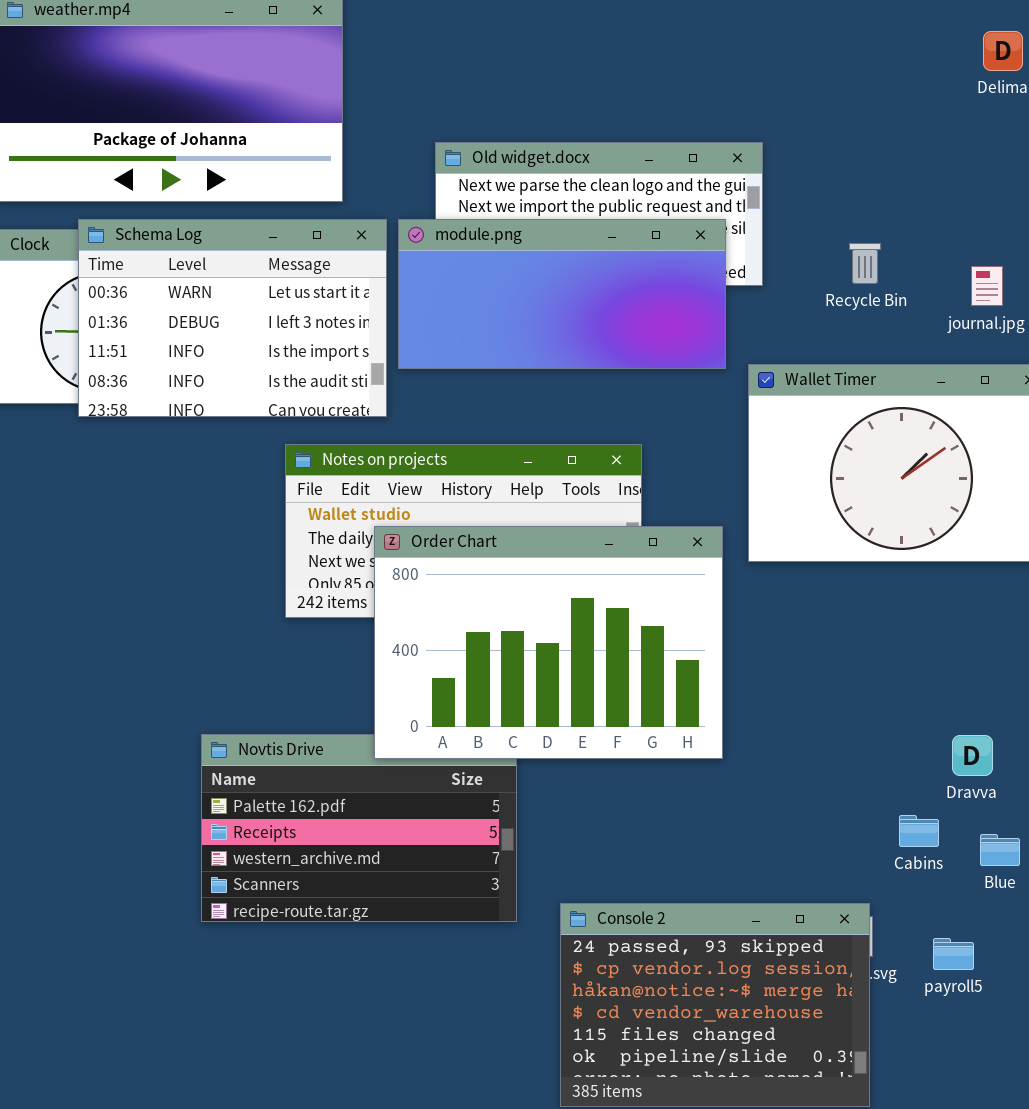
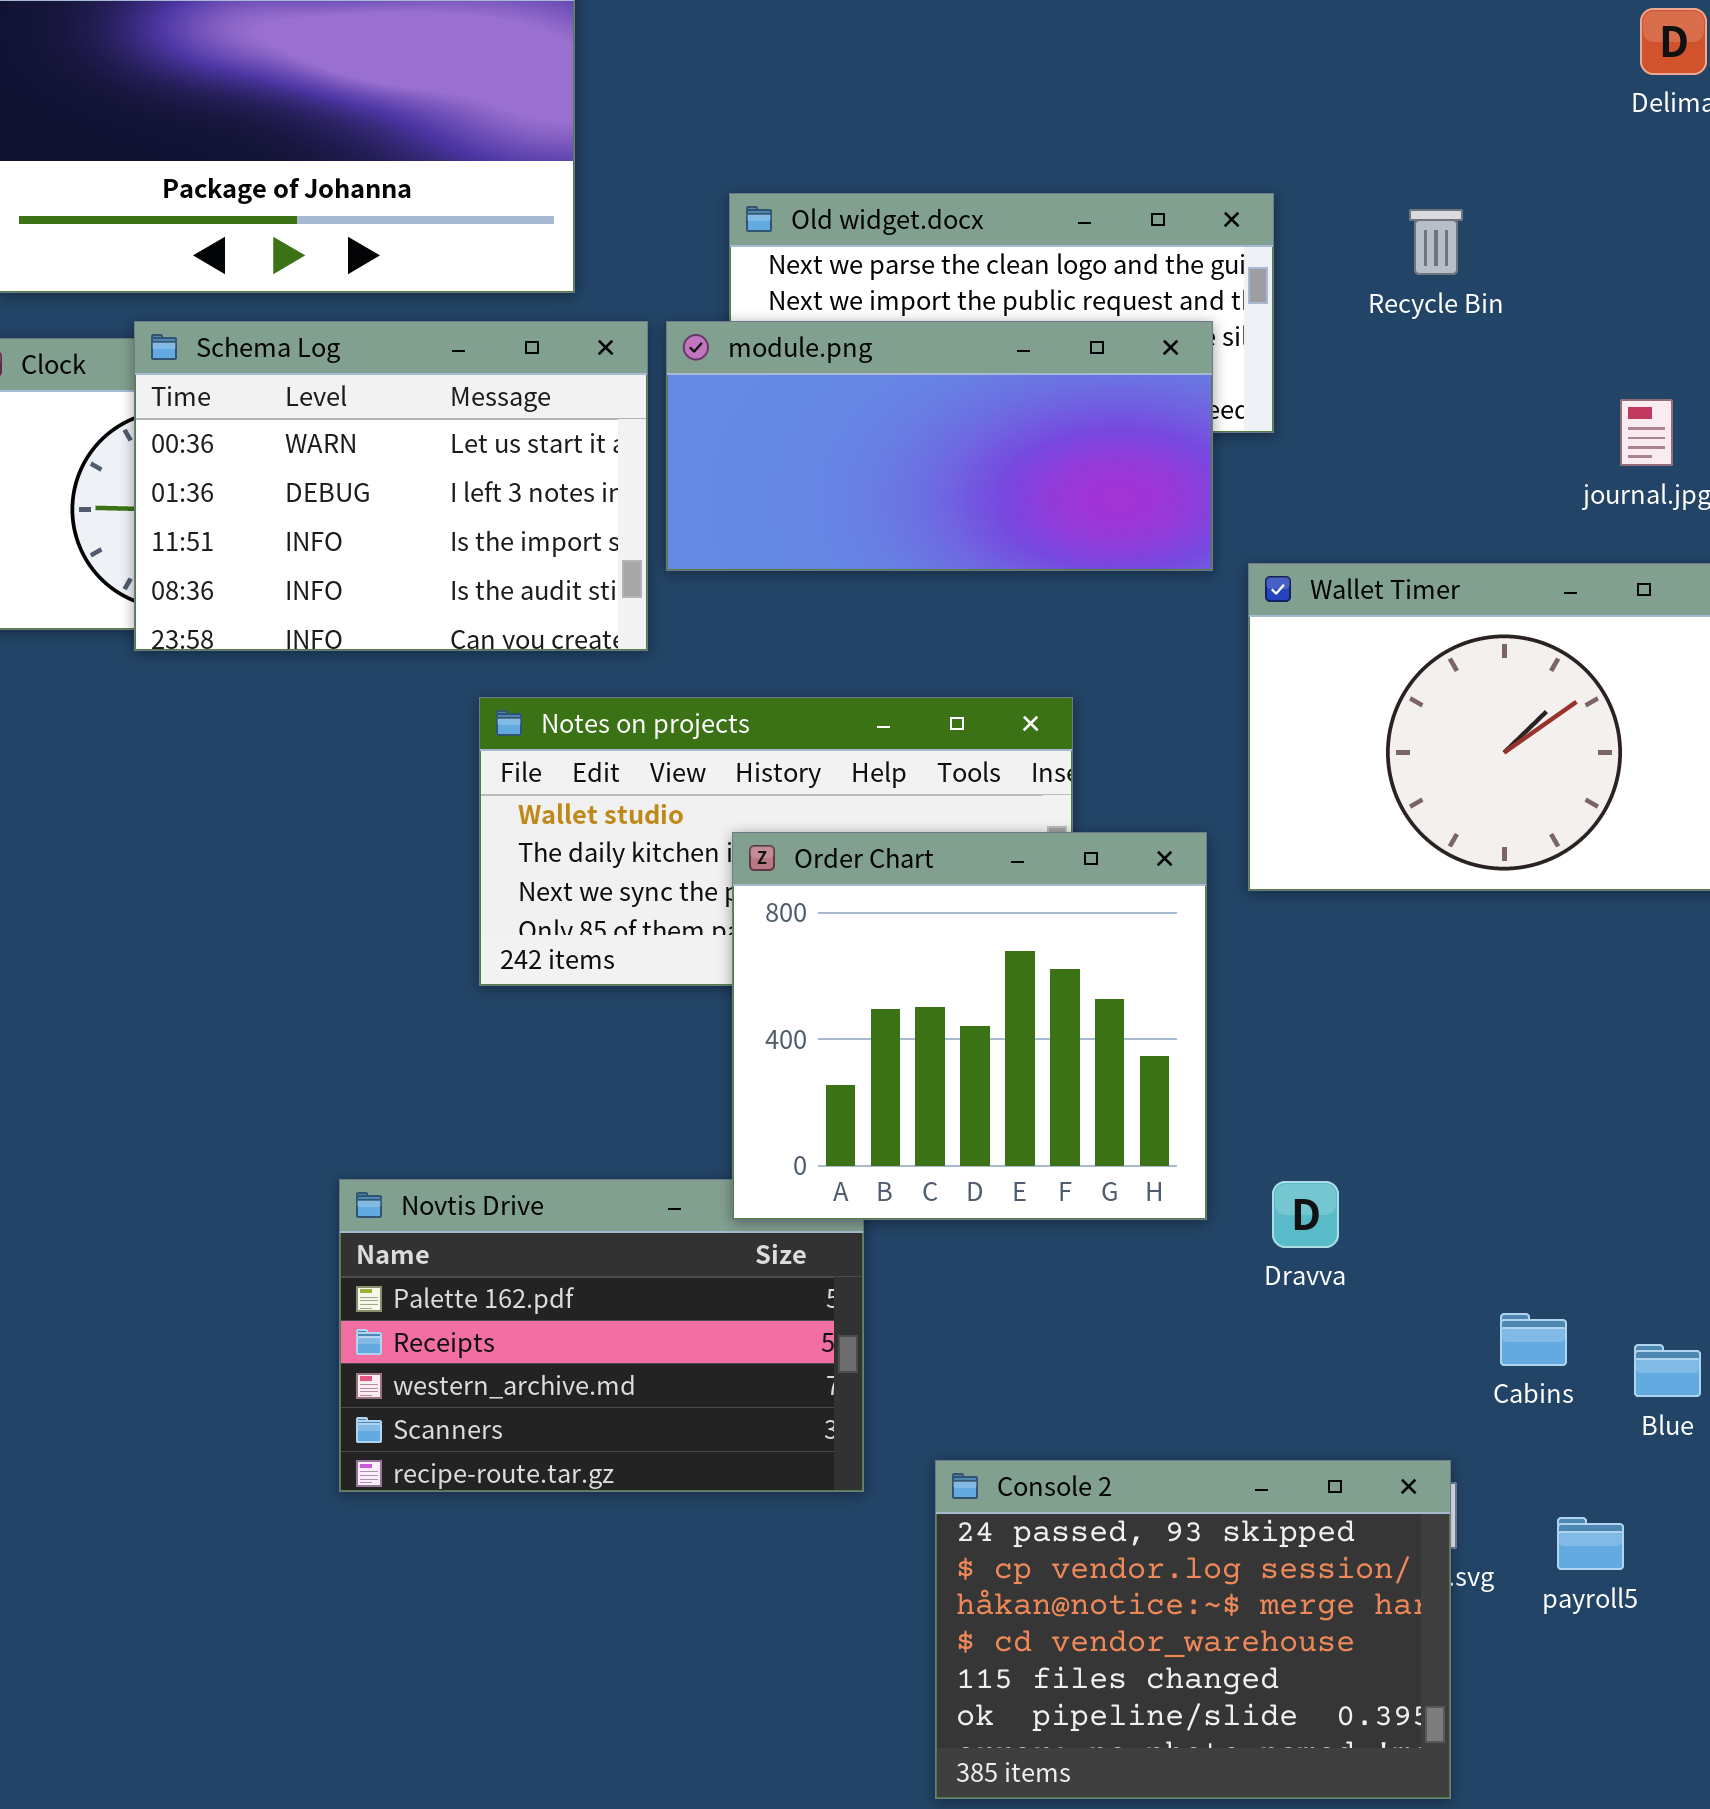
Recycle Bin: [849,243,881,284] -> [1409,209,1463,275], moved
Order Chart: [374,526,723,759] -> [732,832,1207,1220], resized
Dravva: [952,735,993,776] -> [1272,1181,1339,1248], moved

